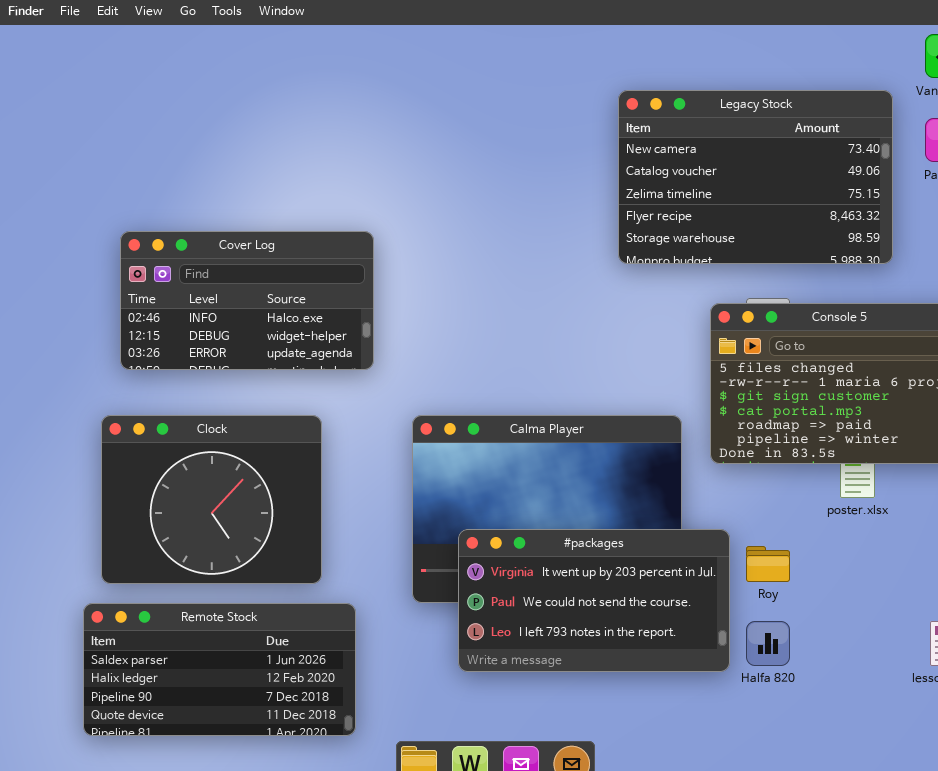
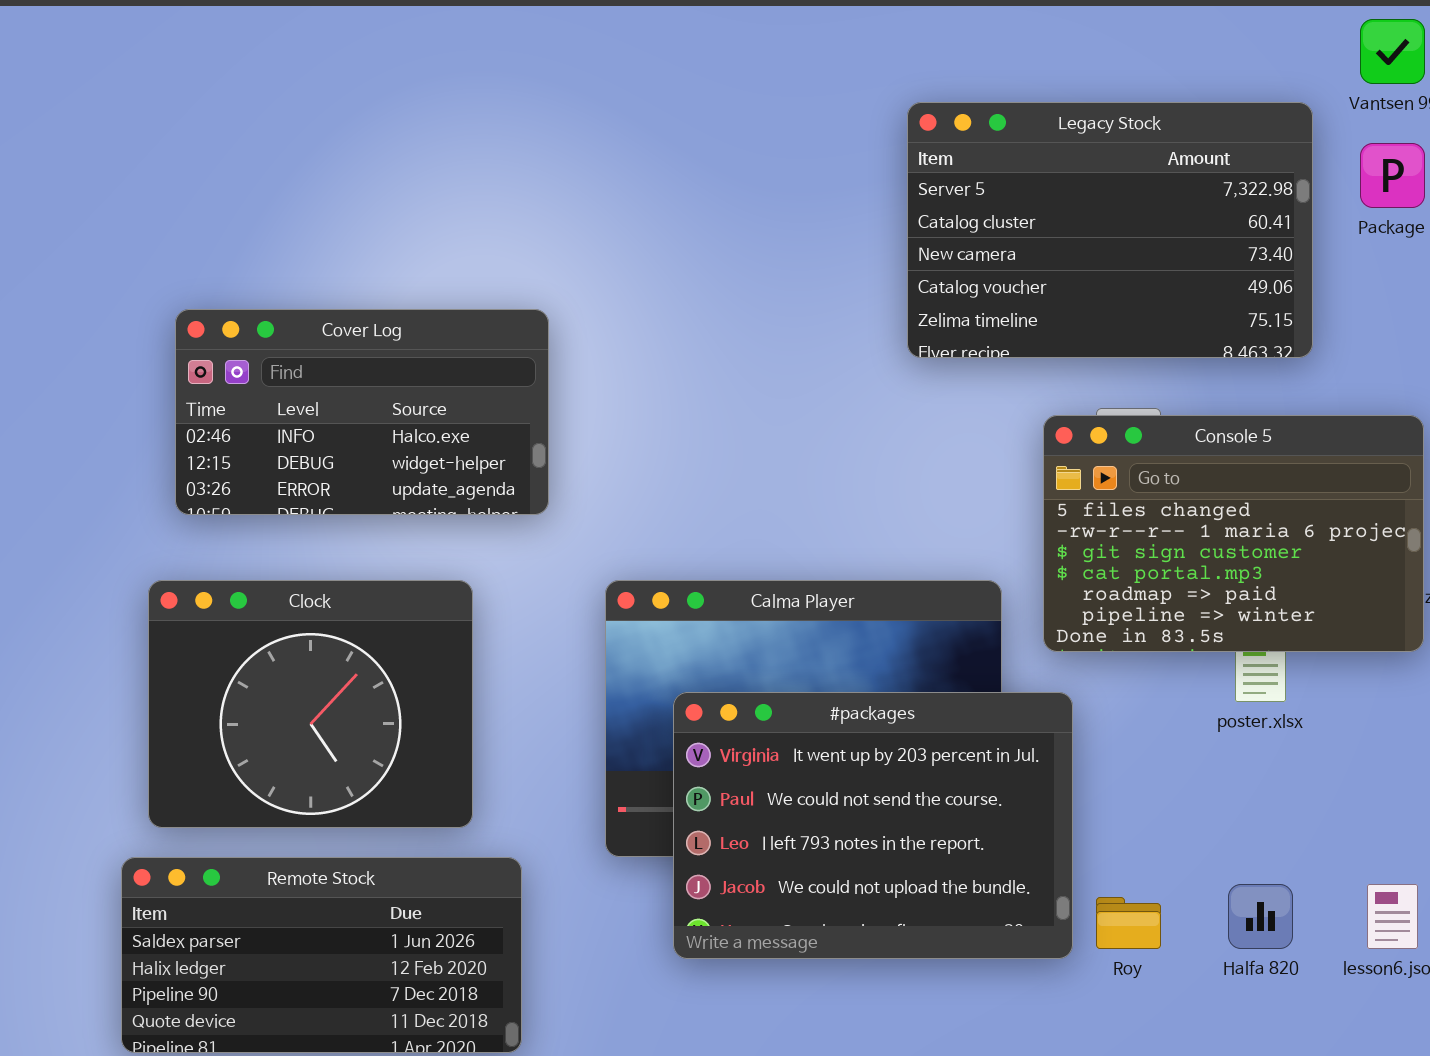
Legacy Stock: [618,90,893,264] -> [907,102,1313,358], scrolled up 2 rows
#packages: [458,529,730,672] -> [673,692,1073,959], resized
Roy: [746,546,790,582] -> [1096,897,1161,949], moved
Halfa 820: [746,621,790,666] -> [1228,884,1293,949], moved

